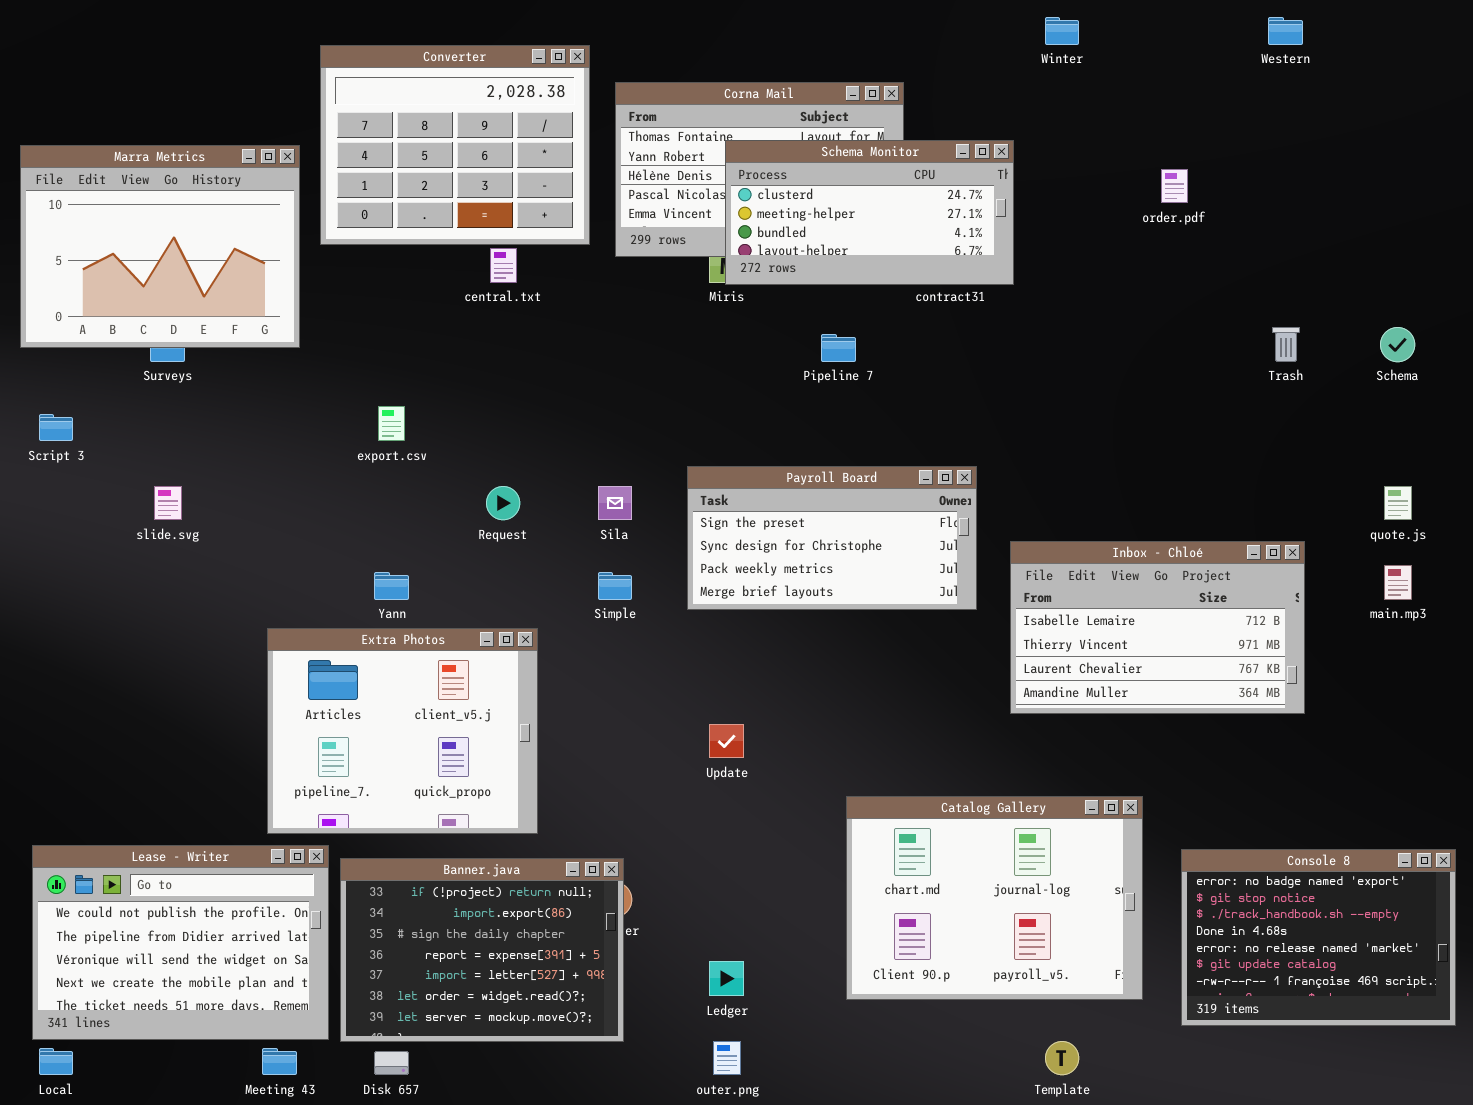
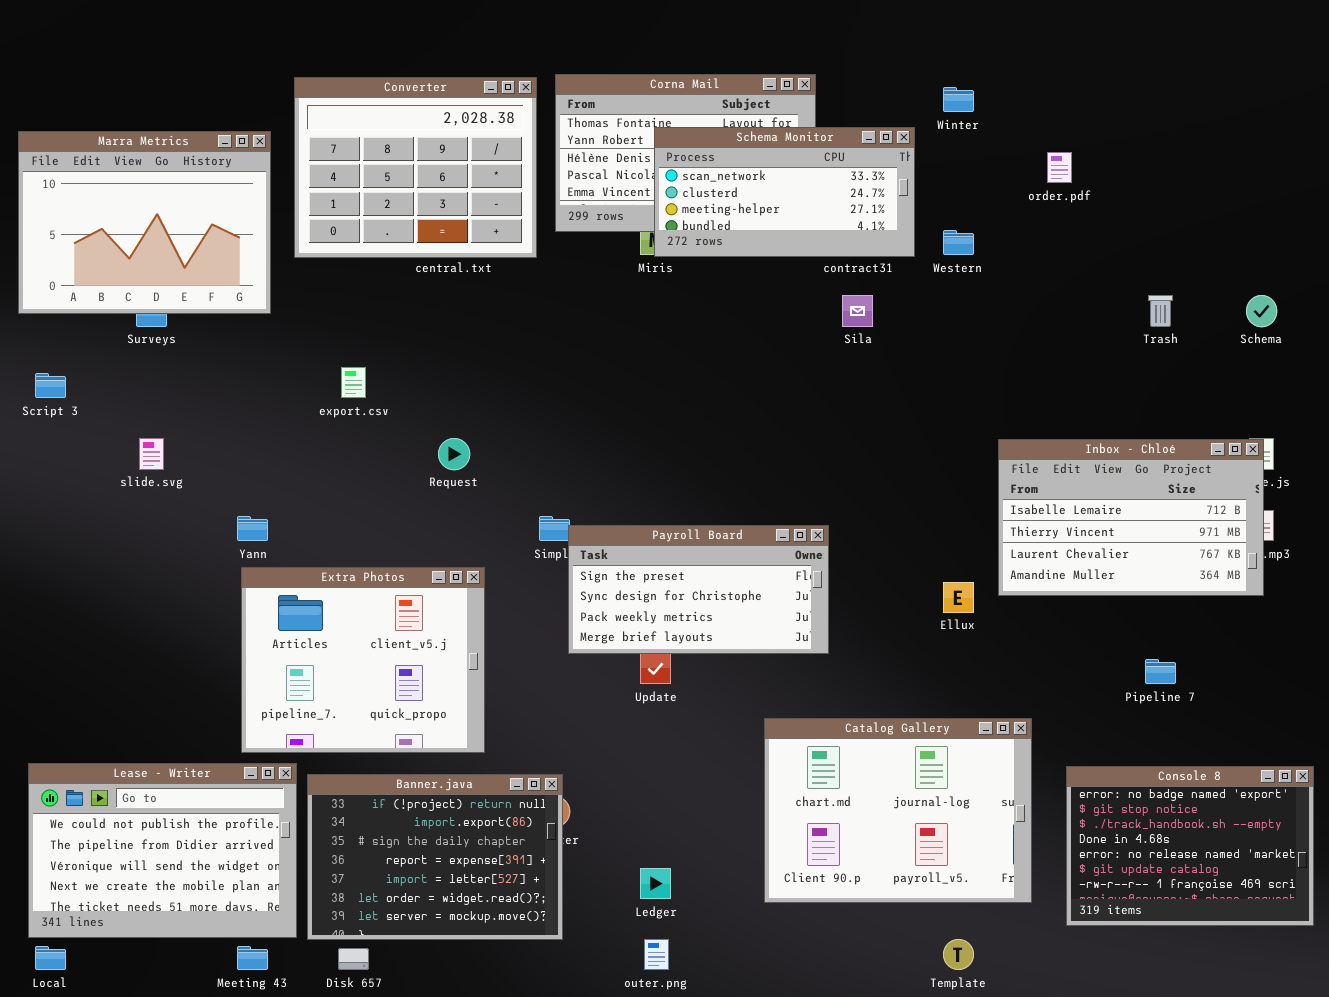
Winter: [1045,17,1079,45] -> [943,87,974,112], moved
Western: [1268,17,1303,45] -> [943,230,974,255], moved
Converter: [320,45,590,245] -> [294,77,537,258], moved
Schema Monitor: [725,140,1014,285] -> [654,127,915,257], scrolled up 1 row
Pipeline 7: [821,334,856,362] -> [1145,659,1176,684], moved
Payroll Board: [687,466,977,610] -> [568,525,829,654], moved
Sila: [598,486,632,520] -> [842,295,873,327], moved
Inbox - Chloé: [1010,541,1305,714] -> [998,439,1264,596], moved
Yann: [374,572,409,600] -> [237,516,268,541], moved

